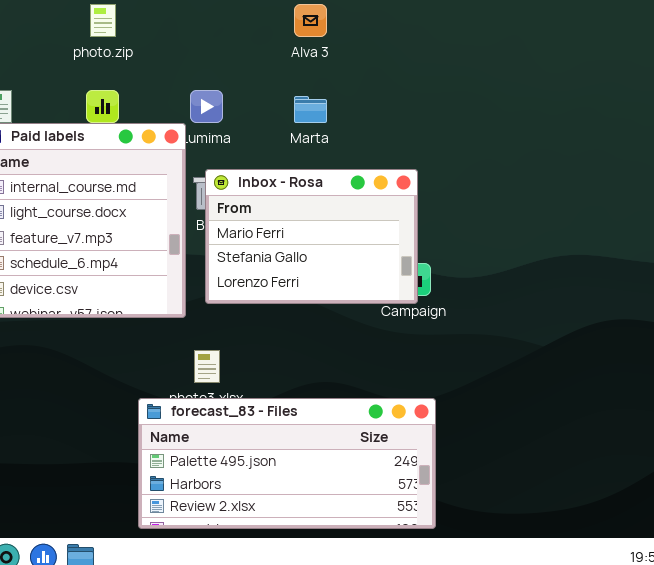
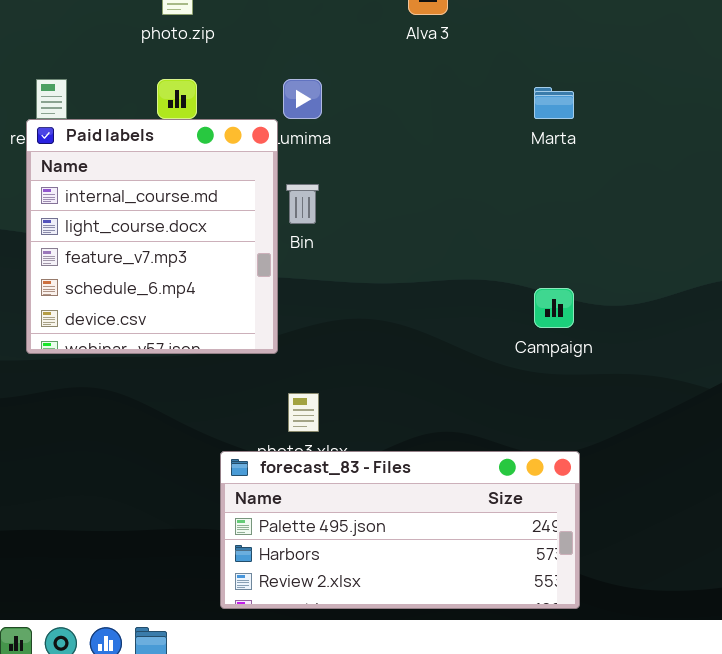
Marta: [294,96,327,123] -> [534,87,574,119], moved
Inbox - Rosa: [205,169,418,304] -> none, closed

